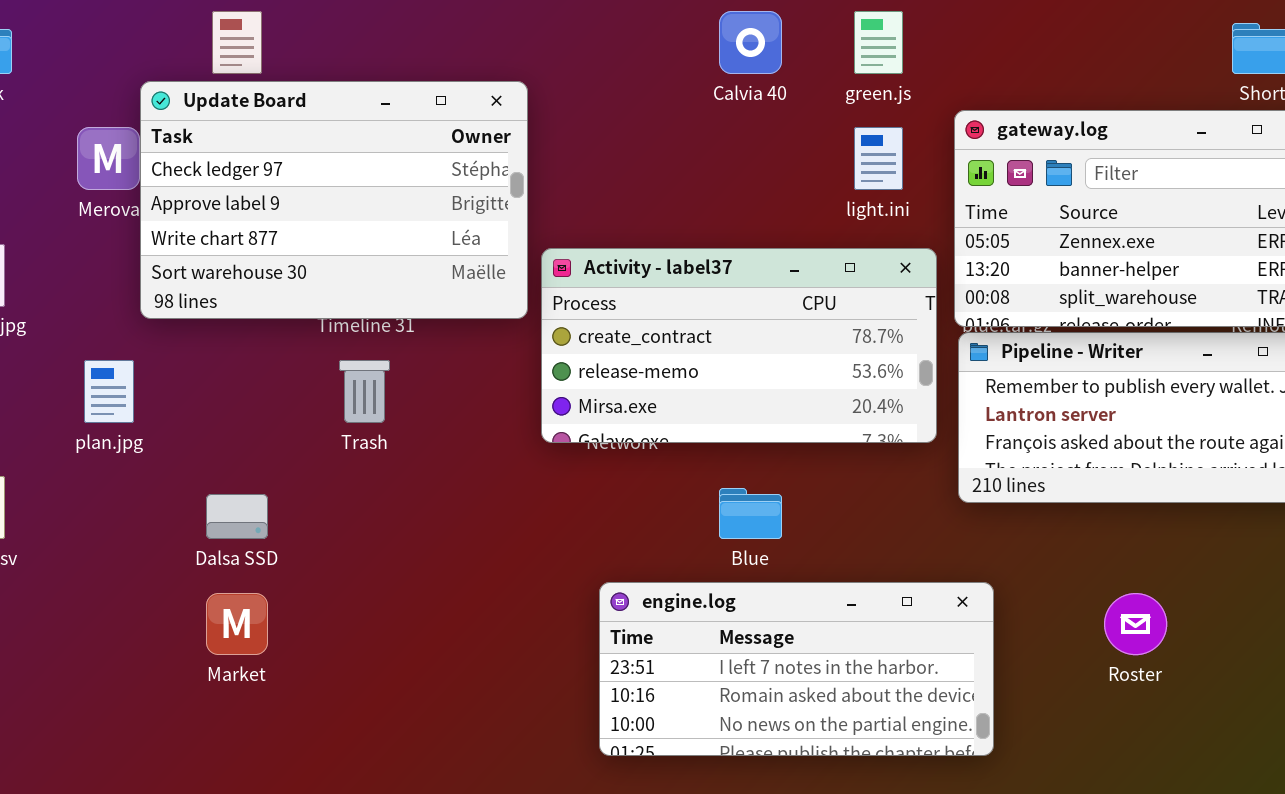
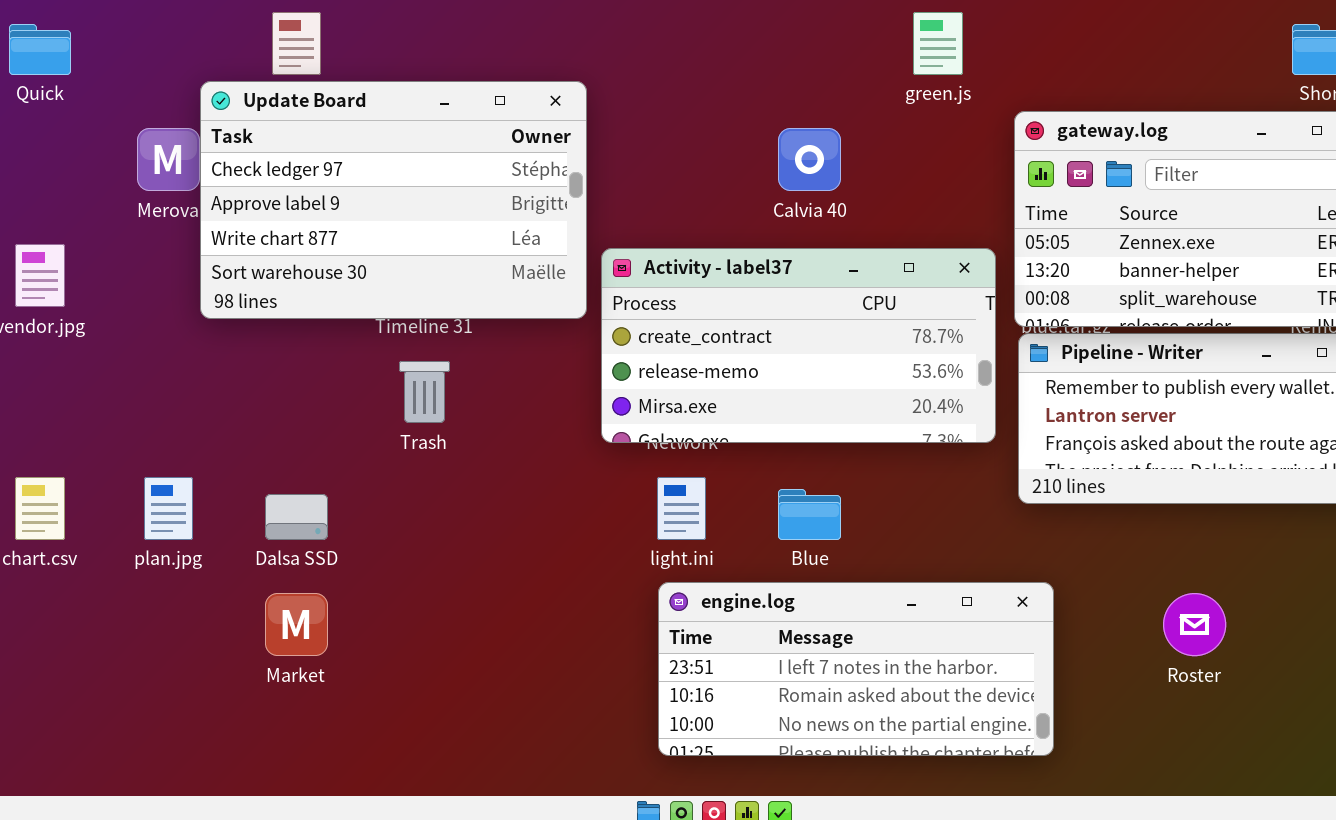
Calvia 40: [719,11,782,74] -> [778,128,841,191], moved
light.ini: [854,127,903,190] -> [657,477,706,540], moved
plan.jpg: [84,360,134,423] -> [144,477,193,540], moved

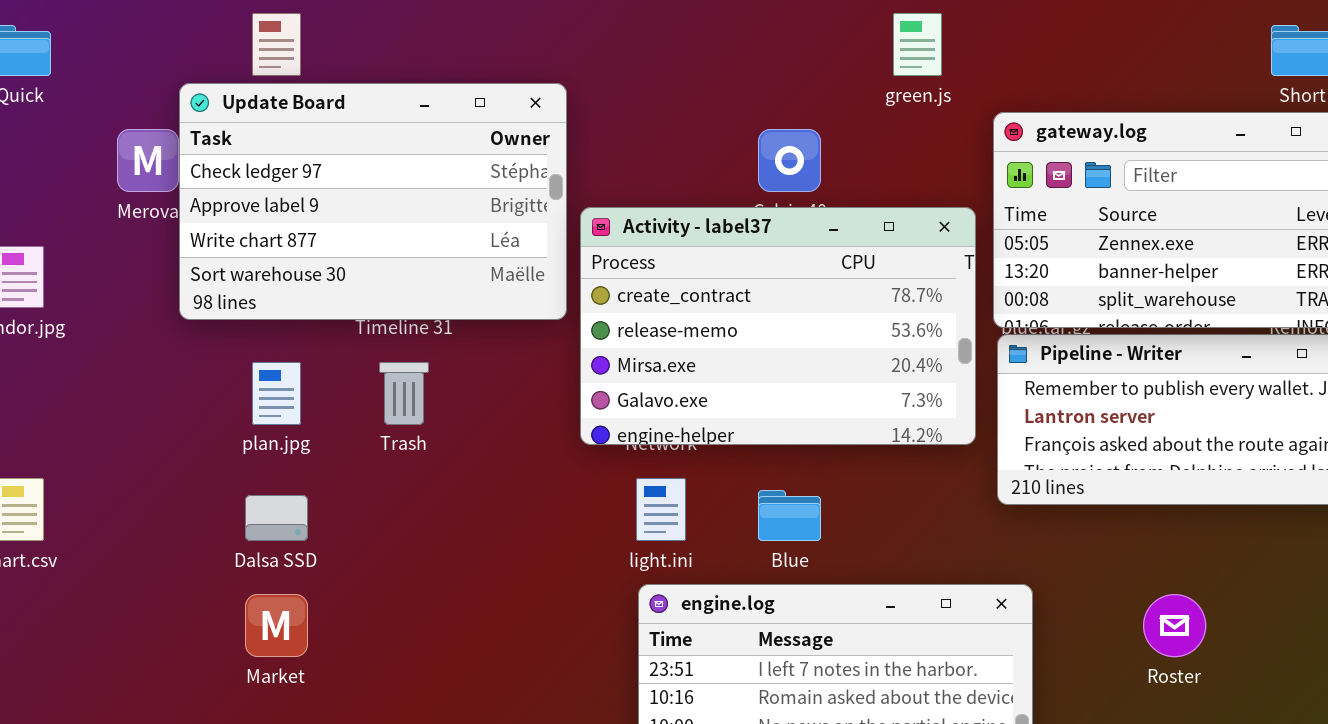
Activity - label37: [601,248,996,443] -> [580,207,976,445], resized
plan.jpg: [144,477,193,540] -> [252,362,301,425], moved

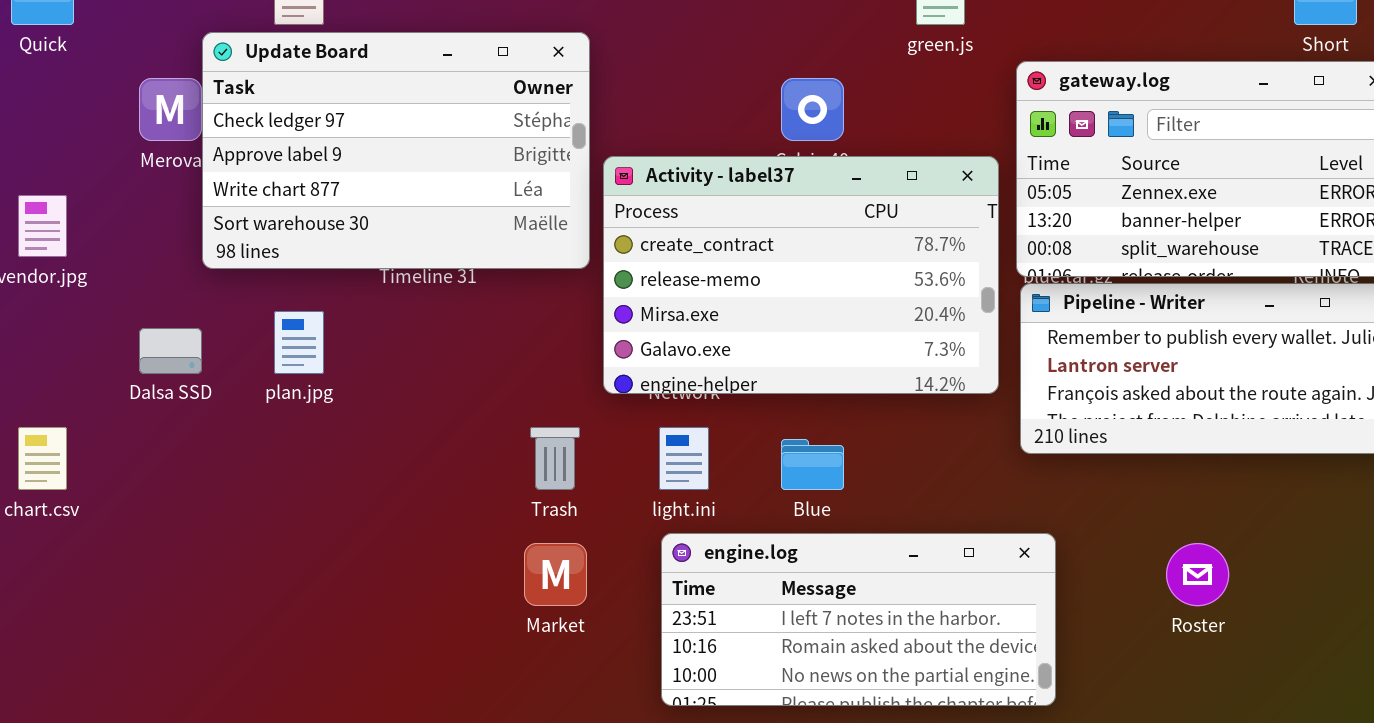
Trash: [379,362,429,425] -> [530,427,580,490], moved
Dalsa SSD: [245,495,308,541] -> [139,328,202,374], moved
Market: [245,594,308,657] -> [524,543,587,606], moved

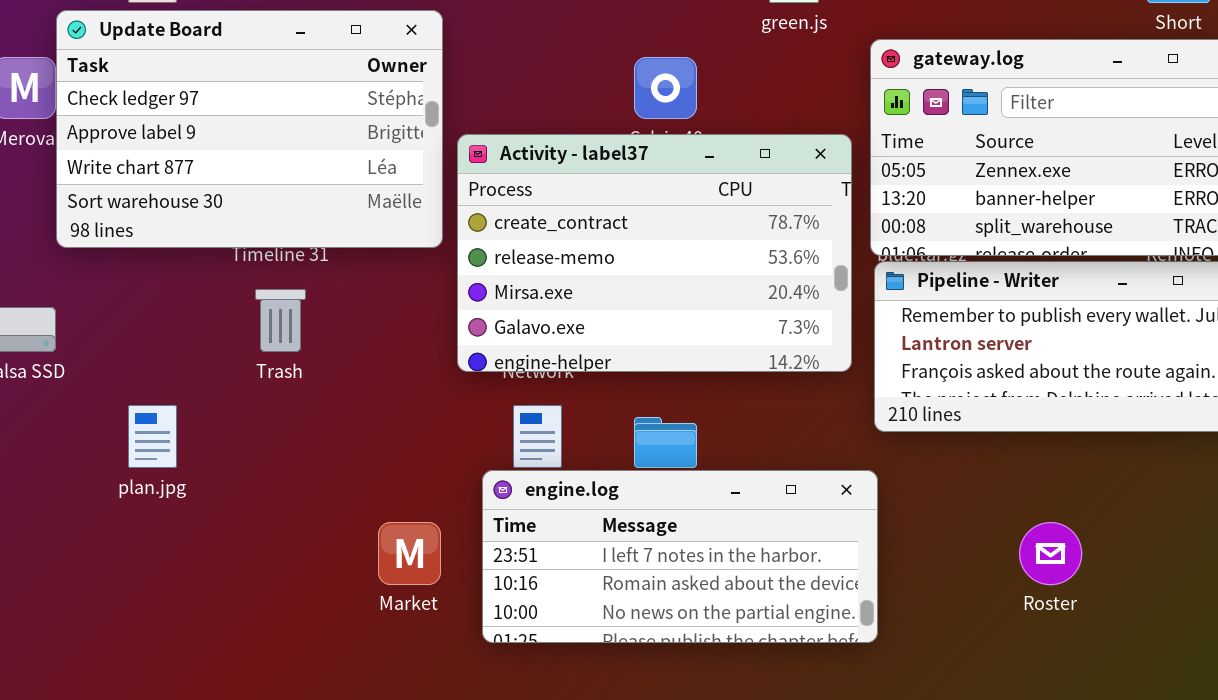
plan.jpg: [274,311,324,374] -> [128,405,177,468], moved
Trash: [530,427,580,490] -> [255,289,306,352], moved
engine.log: [661,533,1056,706] -> [482,470,878,643], moved

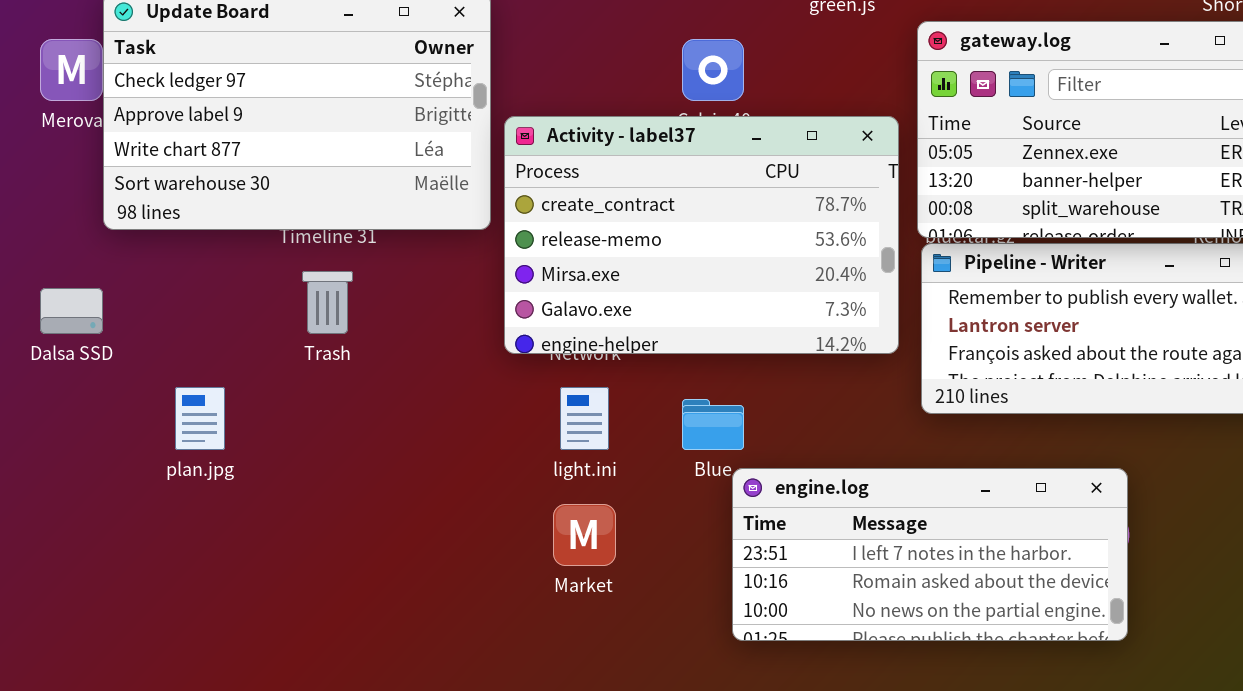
engine.log: [482,470,878,643] -> [732,468,1128,641], moved
Market: [378,522,441,585] -> [553,504,616,566], moved

